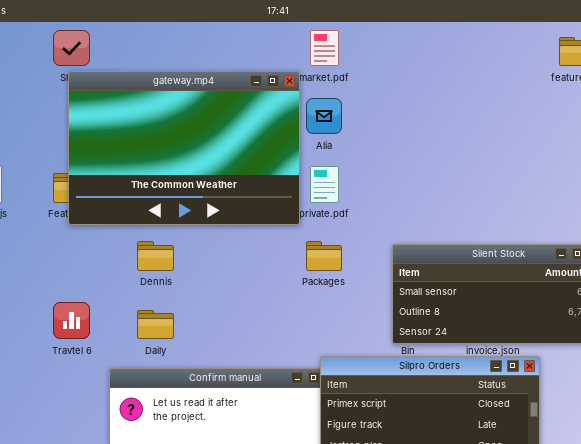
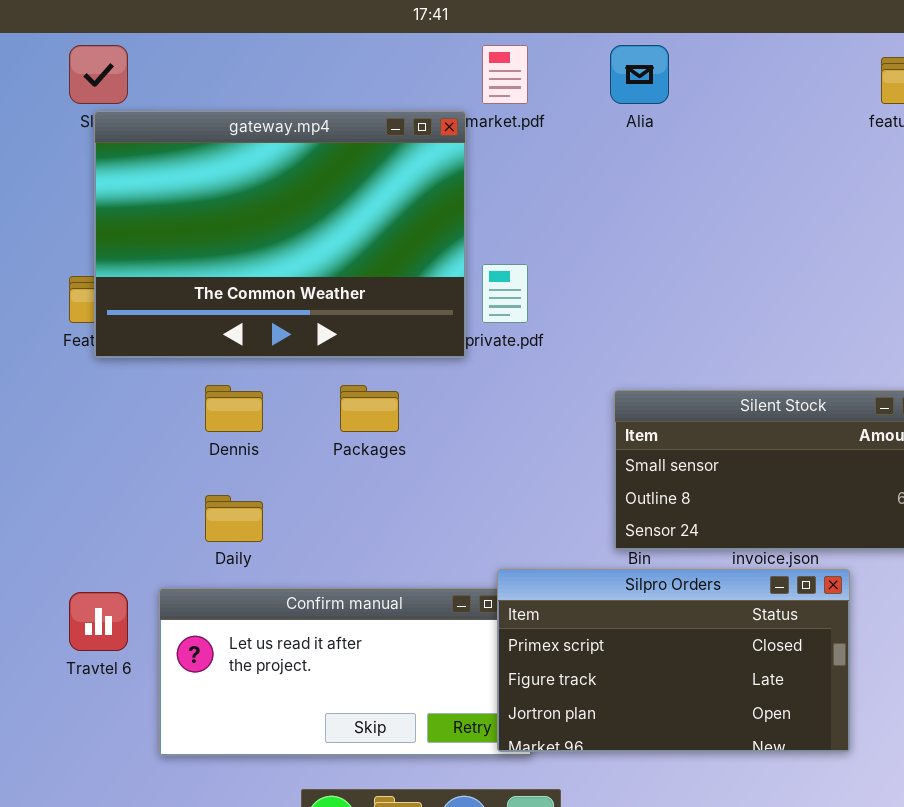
Alia: [306,98,342,134] -> [610,45,669,104], moved
Packages: [306,241,342,271] -> [340,385,399,432], moved
Travtel 6: [53,302,90,339] -> [69,592,128,651], moved

